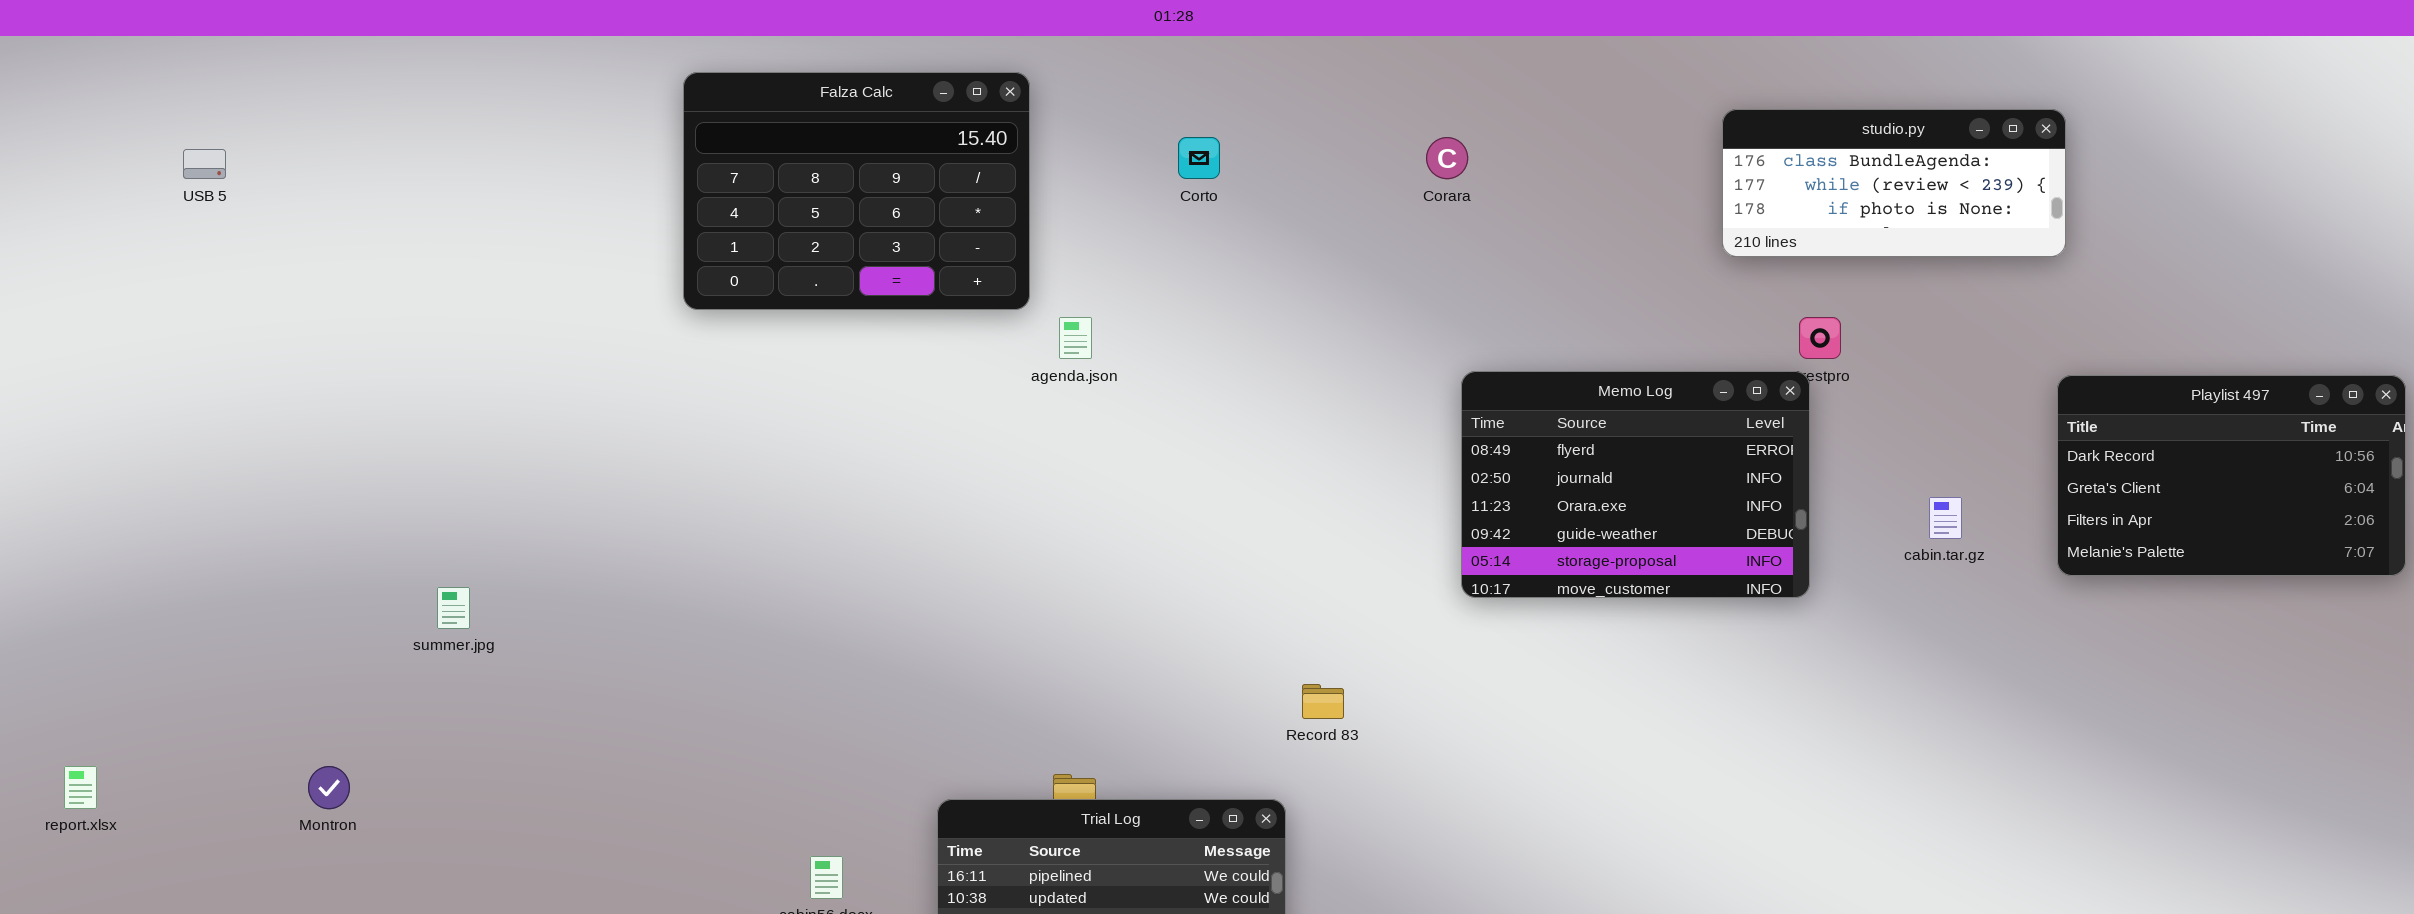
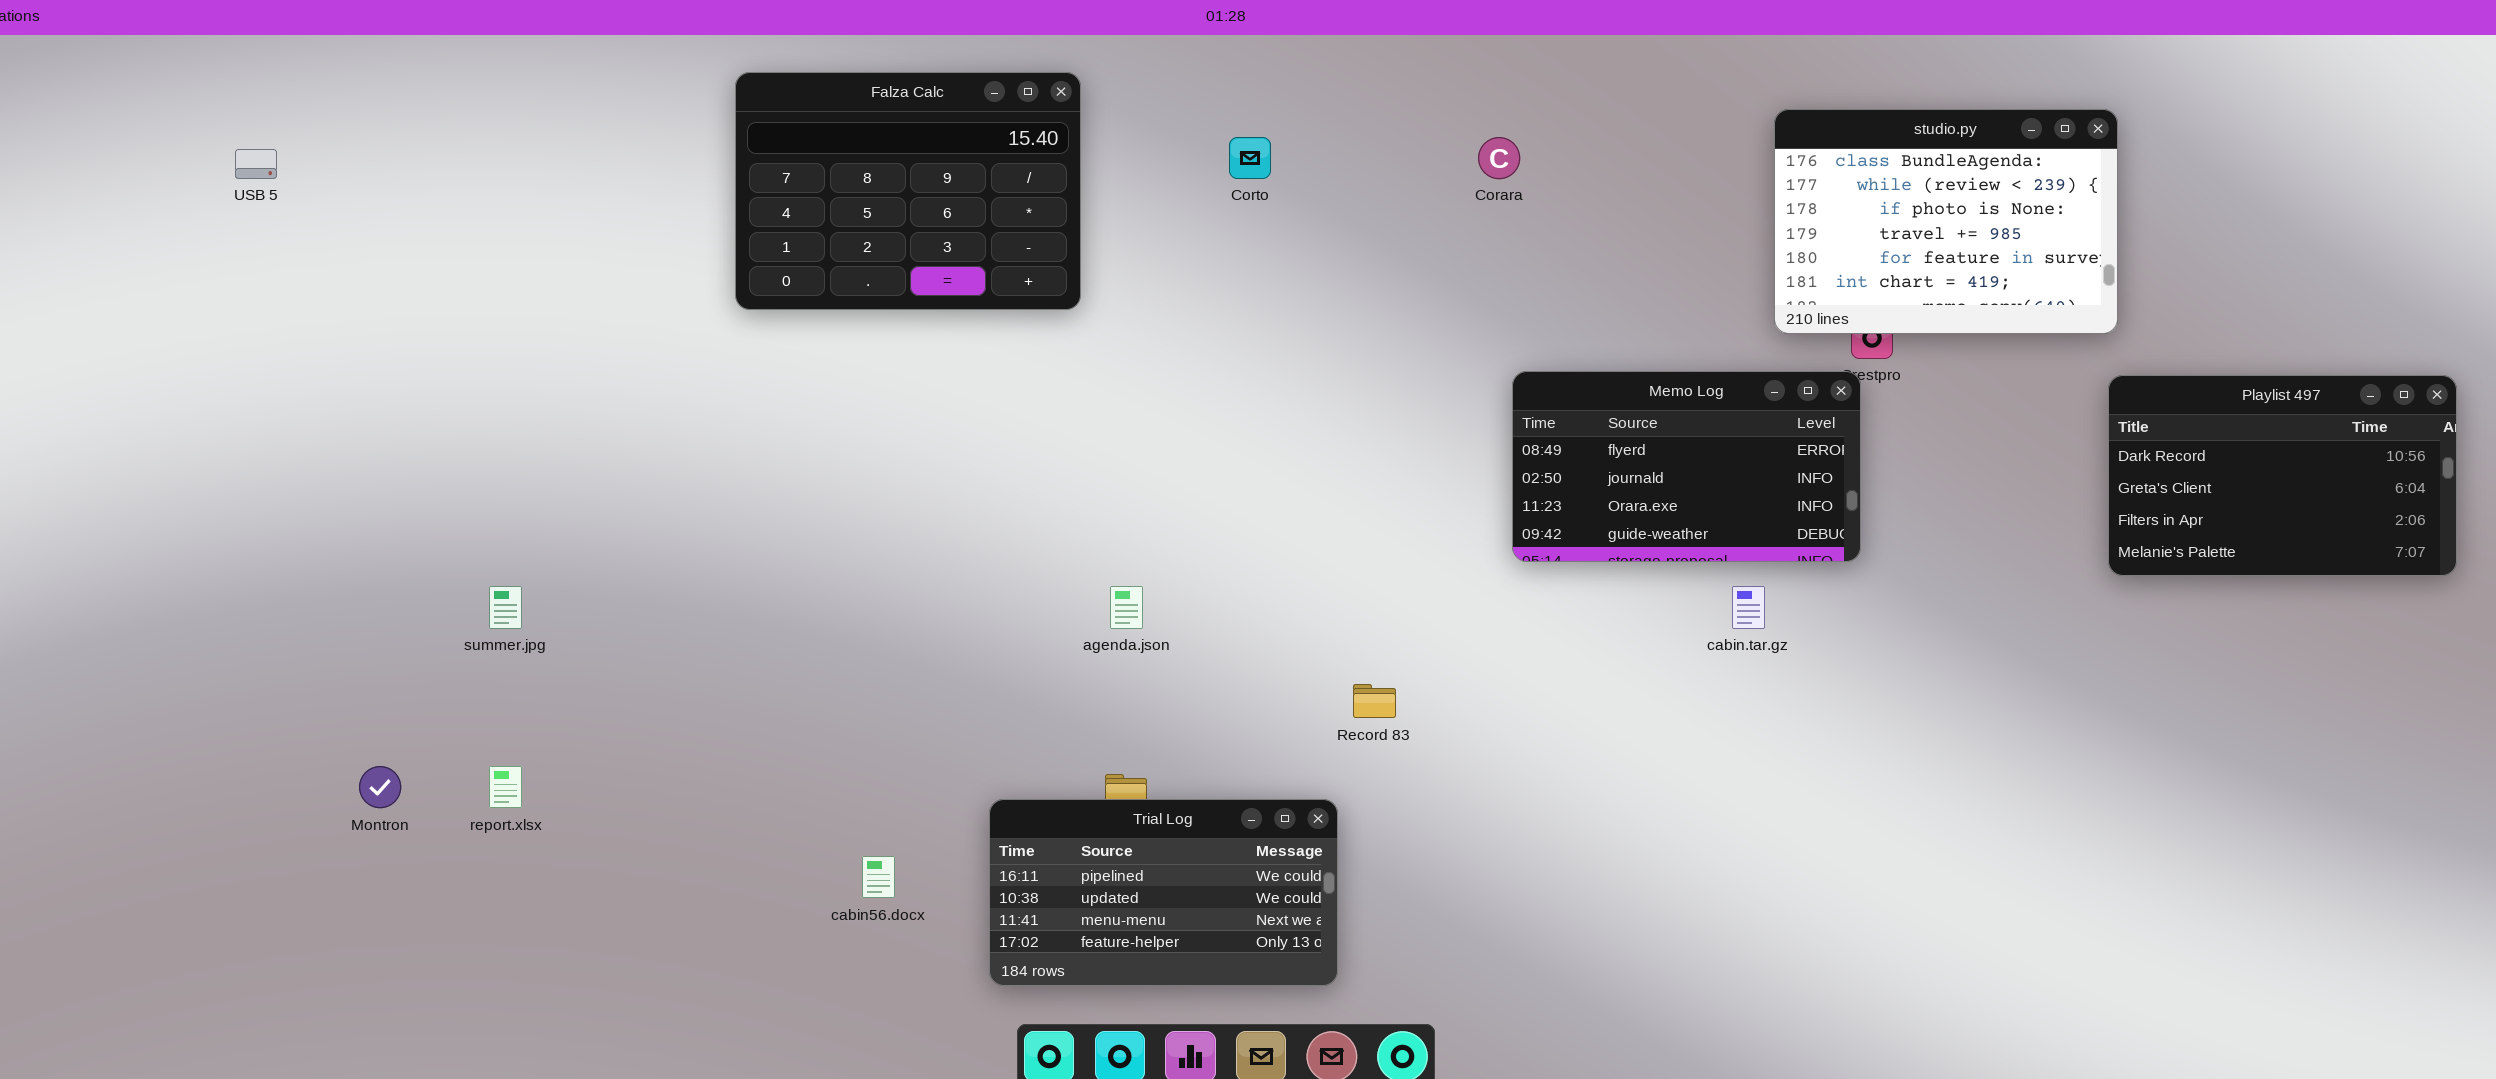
studio.py: [1722,109,2066,257] -> [1774,109,2118,334], resized
agenda.json: [1059,317,1092,359] -> [1110,586,1143,629], moved
Memo Log: [1461,371,1810,598] -> [1512,371,1861,562], resized
cabin.tar.gz: [1929,497,1962,539] -> [1732,586,1765,629], moved
report.xlsx: [64,766,97,809] -> [489,766,522,808], moved

